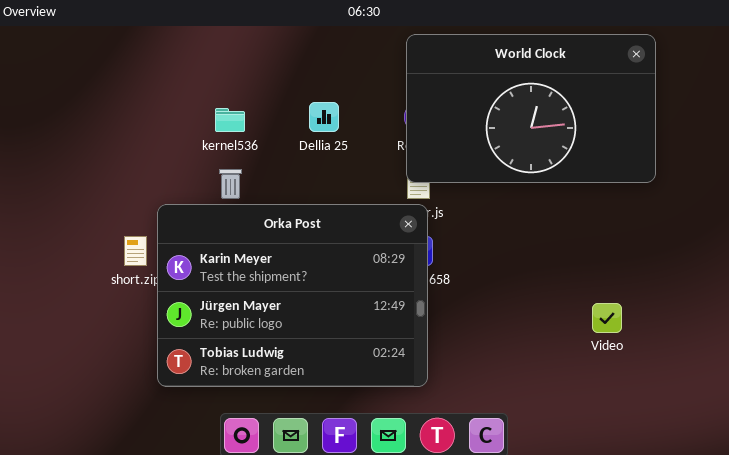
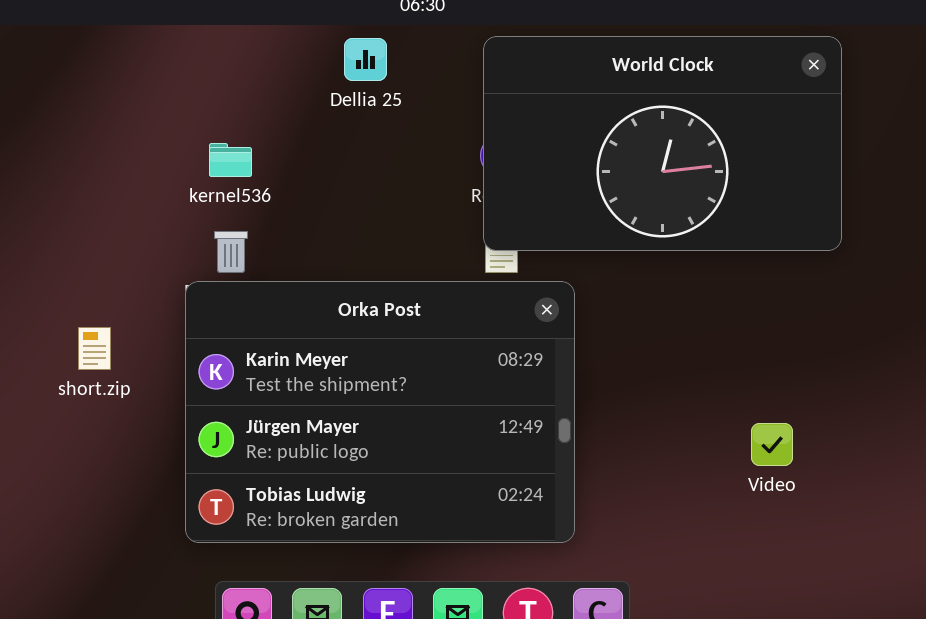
Dellia 25: [309,102,339,132] -> [344,38,387,81], moved
Orka Post: [157,204,428,387] -> [185,281,575,543], moved

